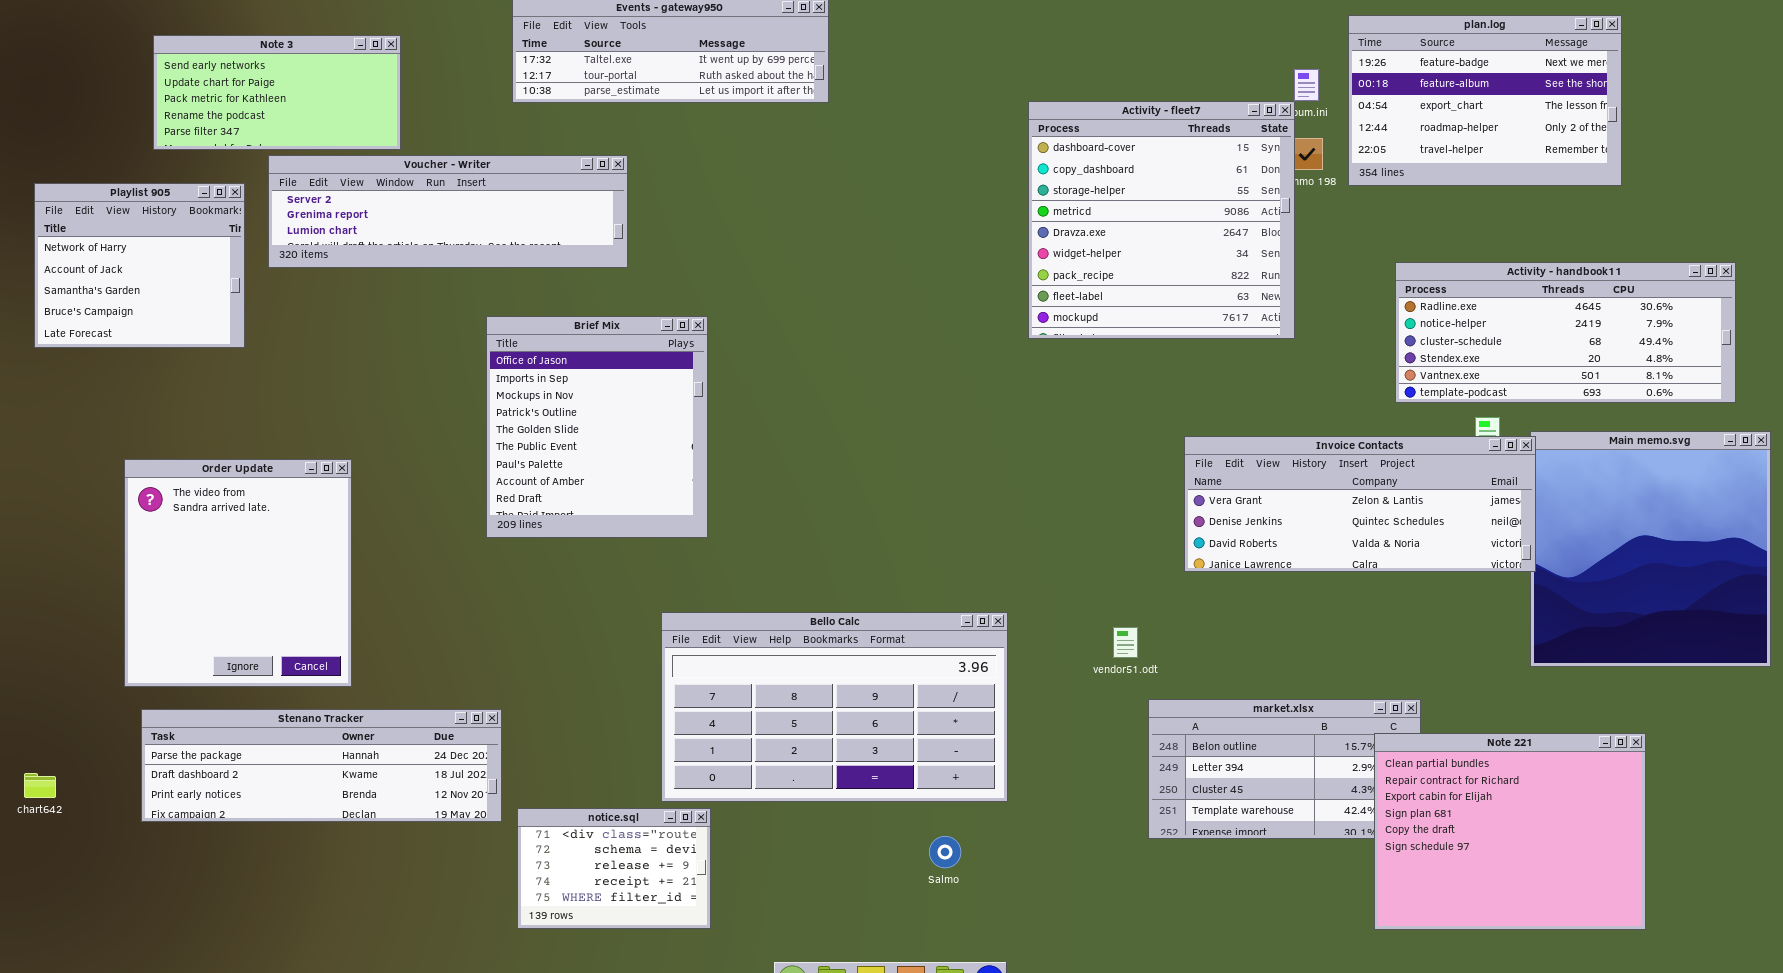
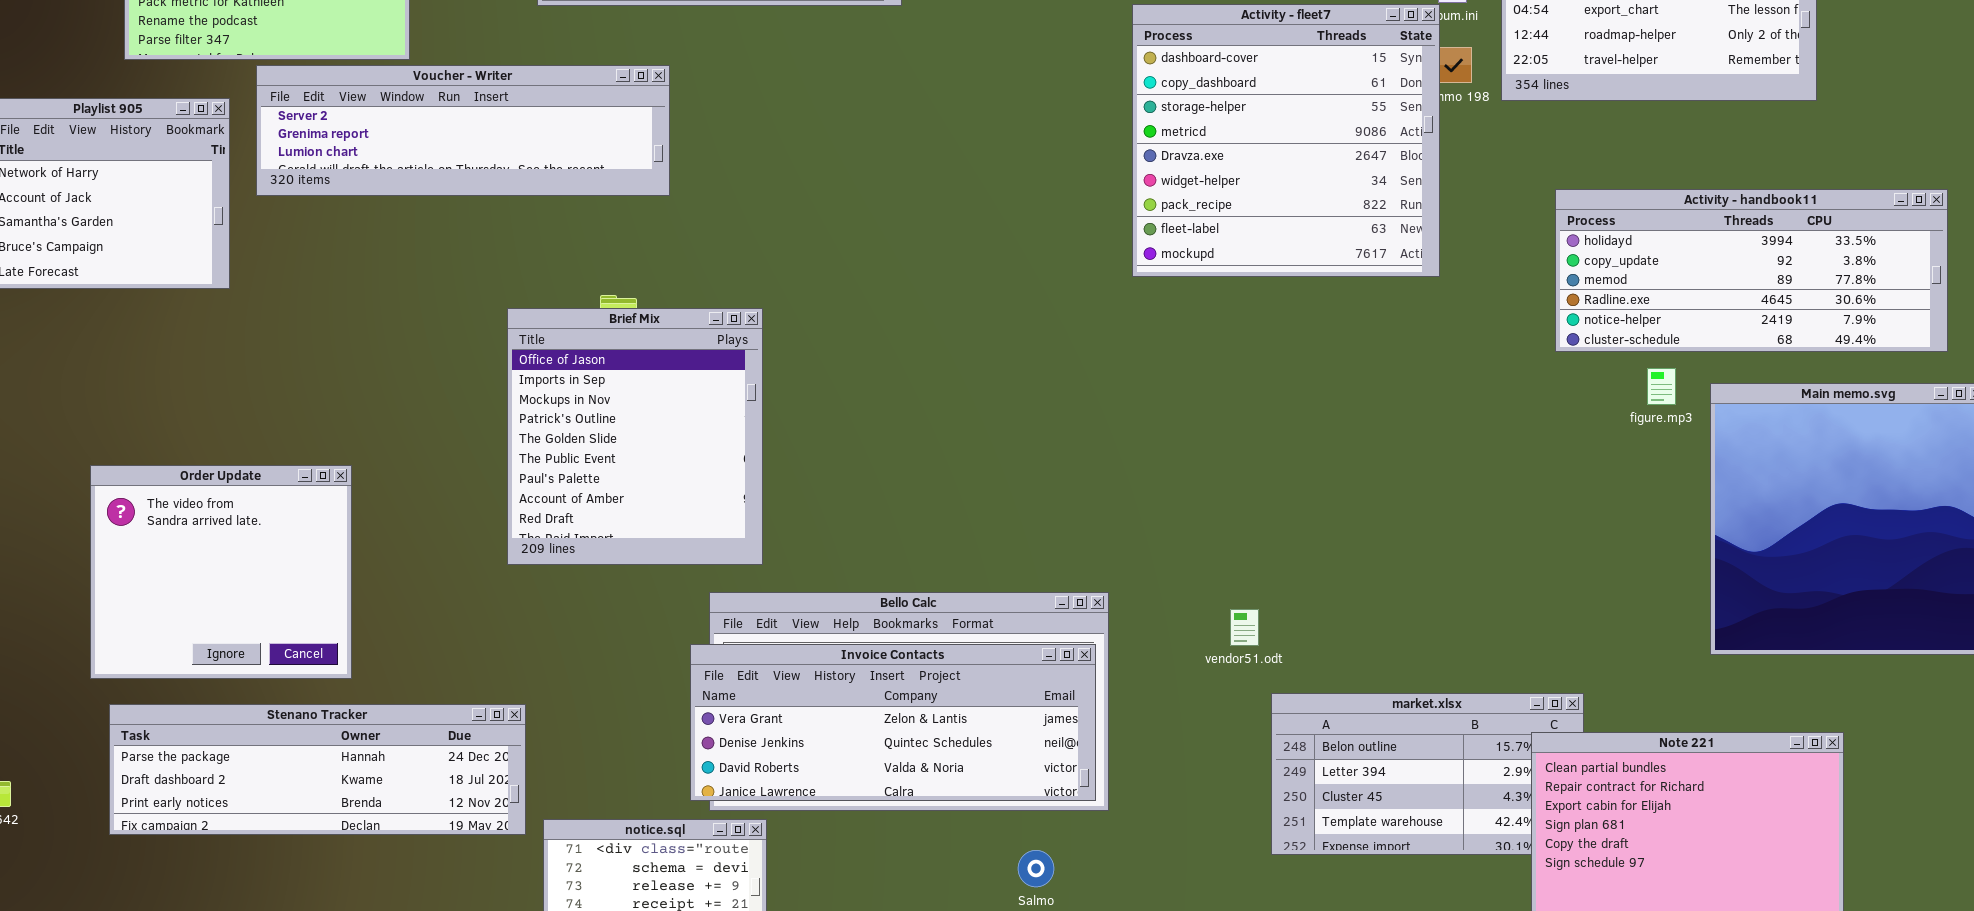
Activity - handbook11: [1395,262,1736,403] -> [1555,189,1948,352], scrolled up 3 rows
Brief Mix: [486,316,708,538] -> [507,308,763,565], moved
Invoice Contacts: [1184,436,1536,572] -> [690,644,1096,801], moved
Order Update: [124,459,352,687] -> [90,465,352,679], resized

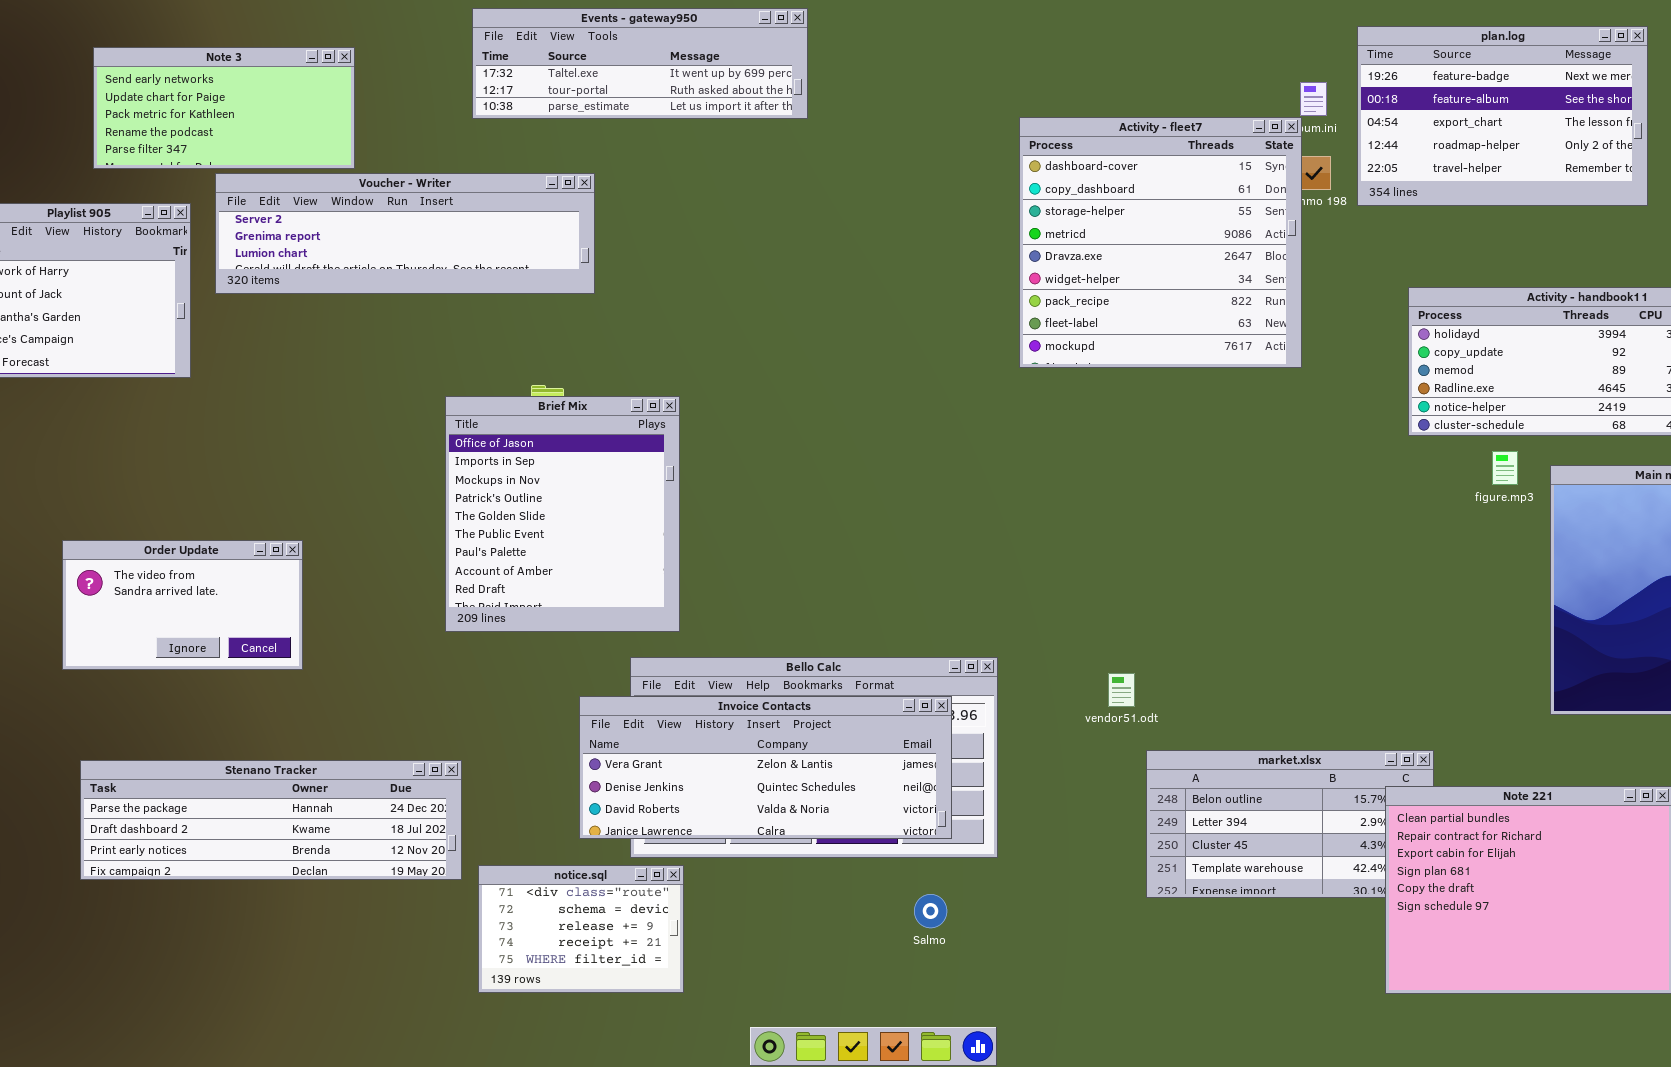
Order Update: [90,465,352,679] -> [62,540,303,670], resized
Invoice Contacts: [690,644,1096,801] -> [579,696,952,839], moved

